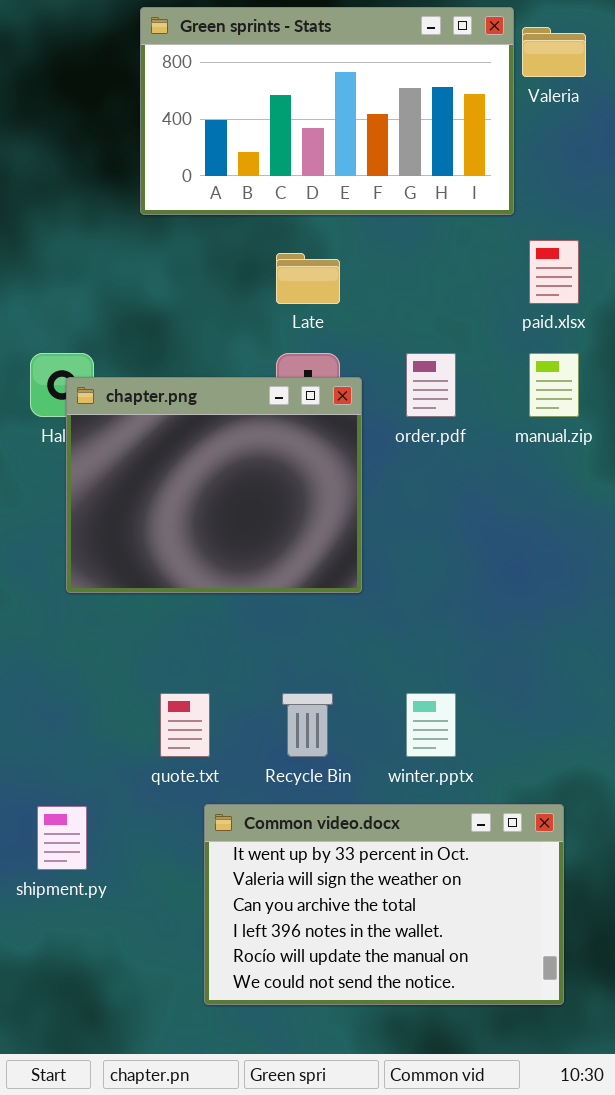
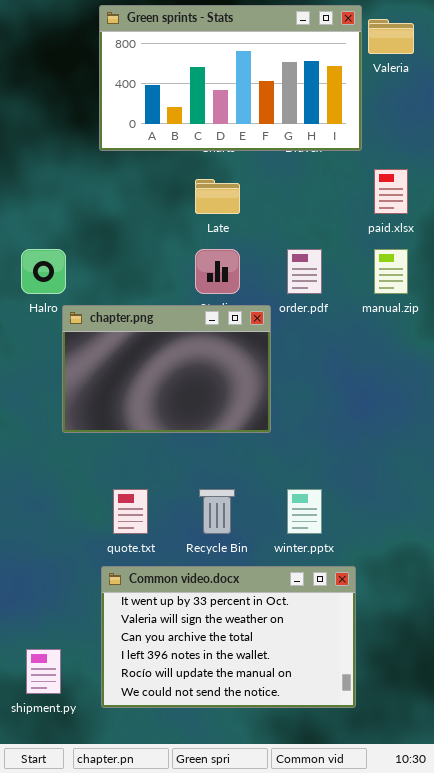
chapter.png: [66,377,362,593] -> [62,305,271,433], moved, resized
Common video.docx: [204,804,564,1005] -> [101,566,356,708], moved
shipment.py: [37,806,87,870] -> [26,649,61,694], moved

